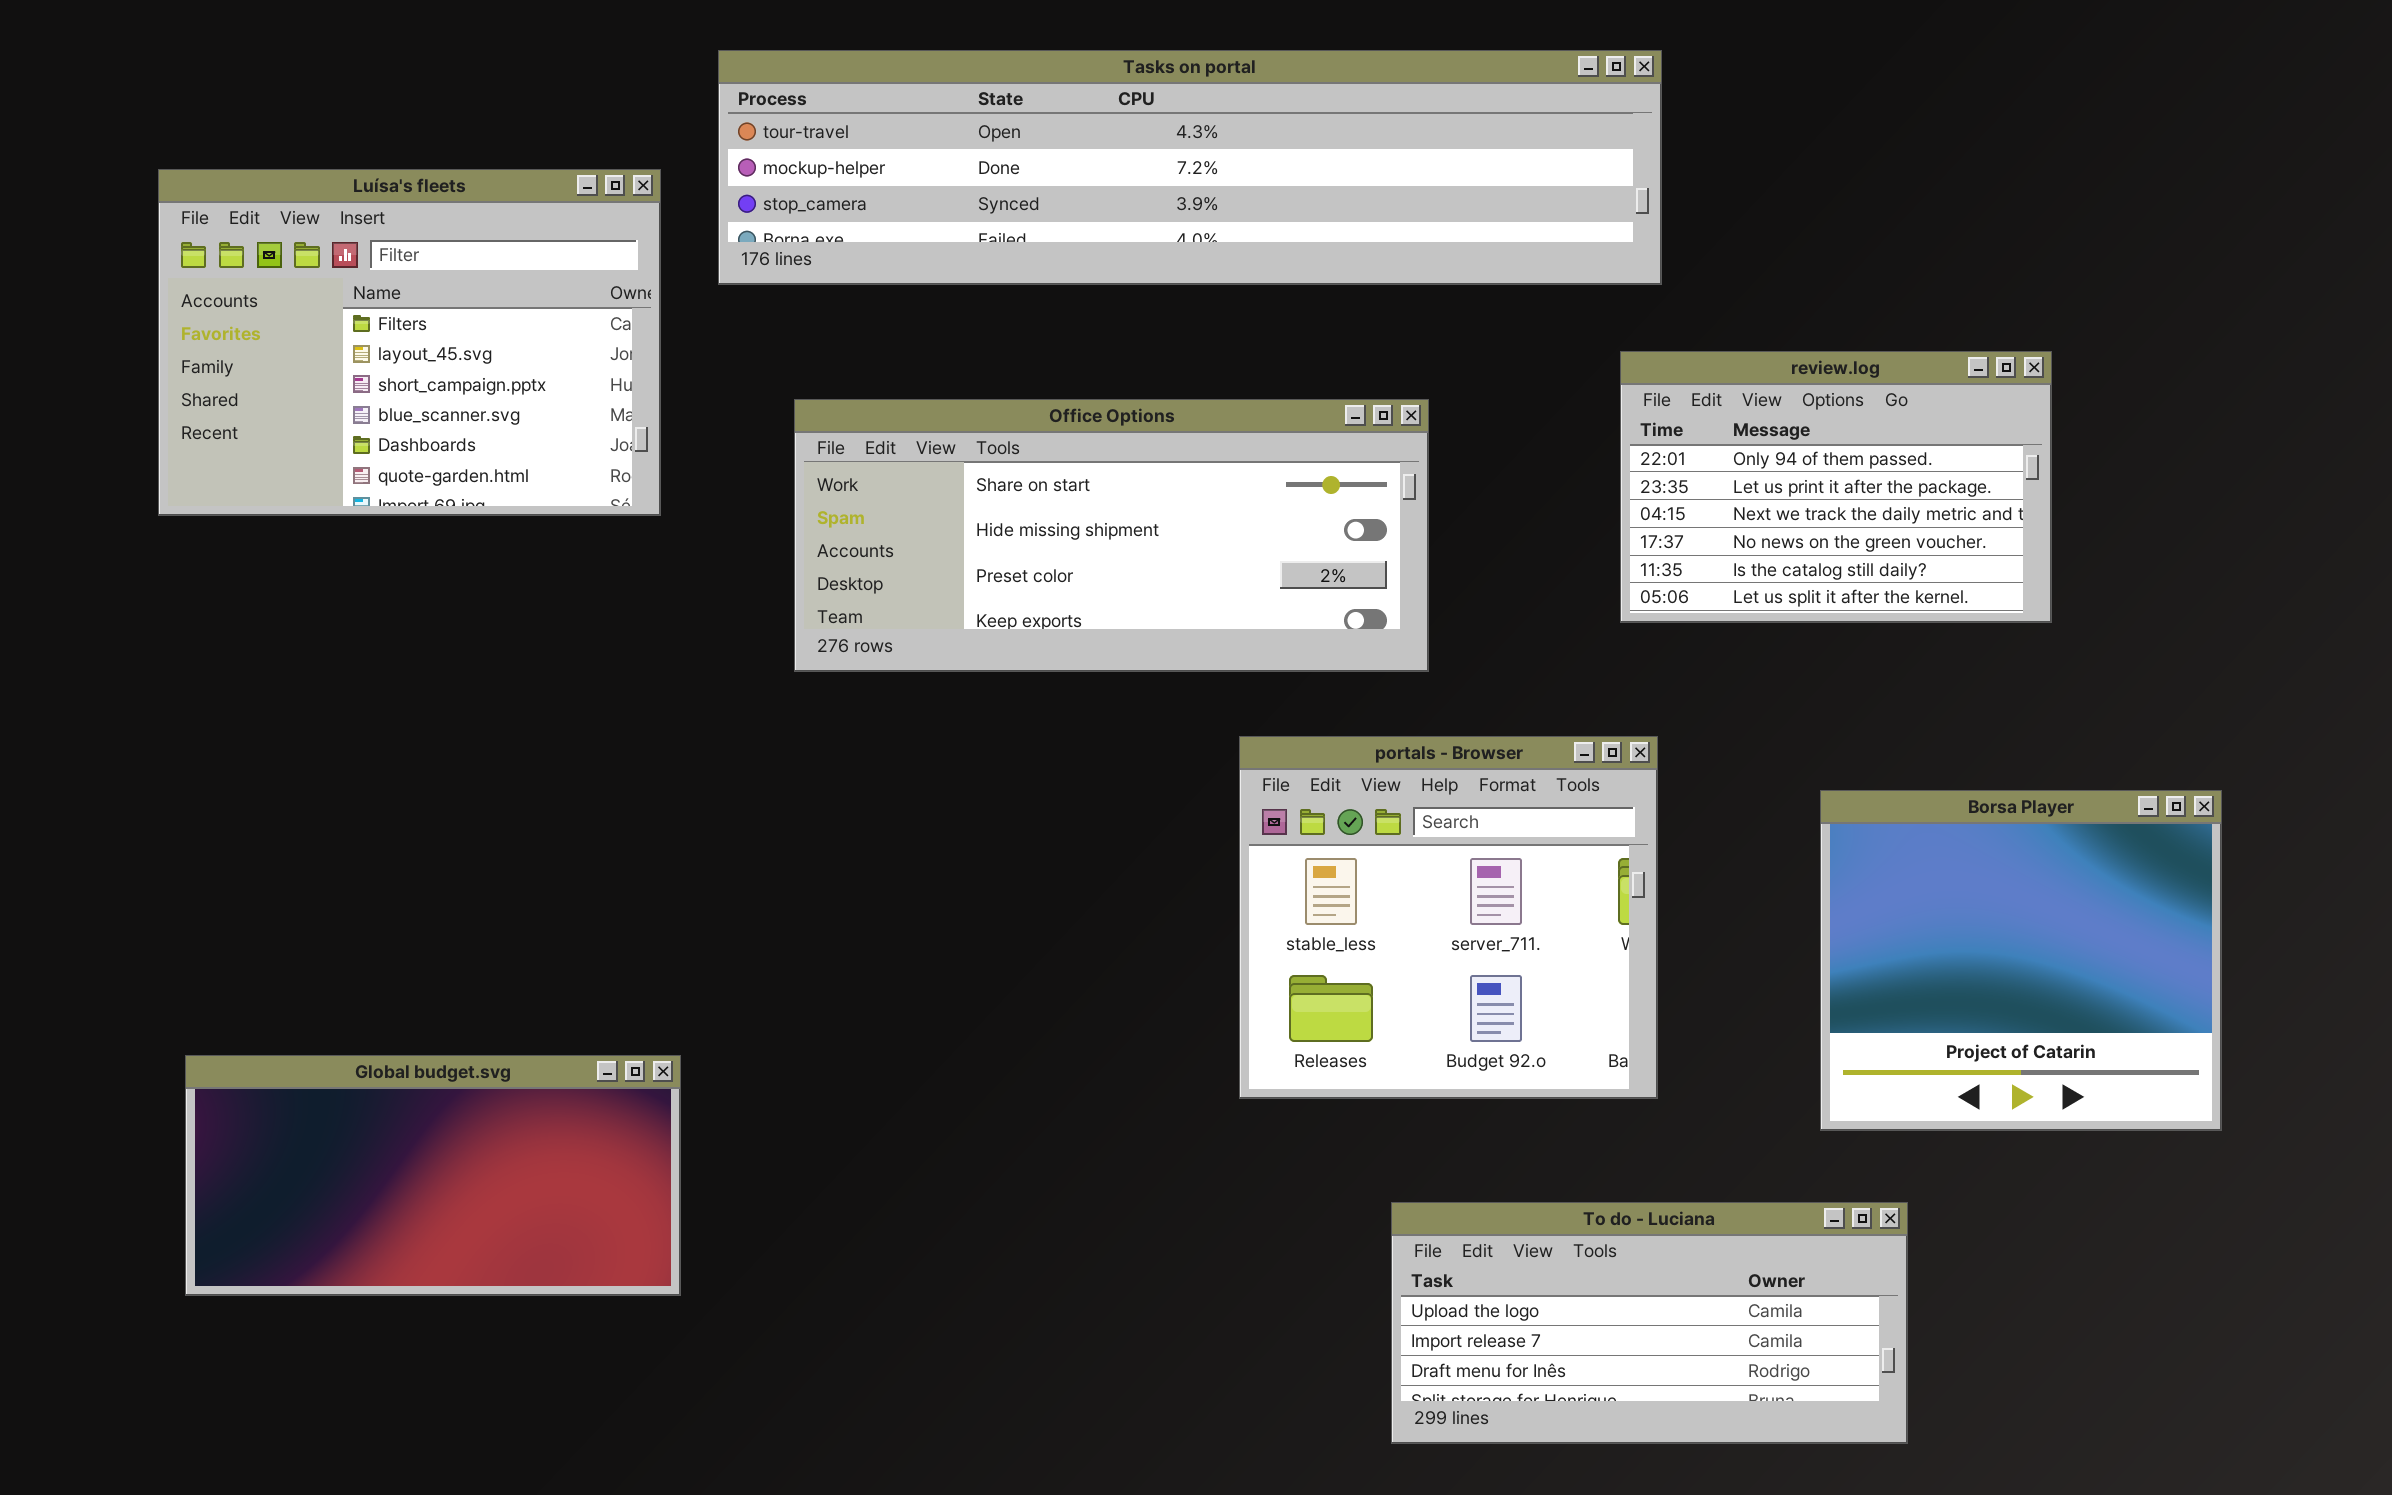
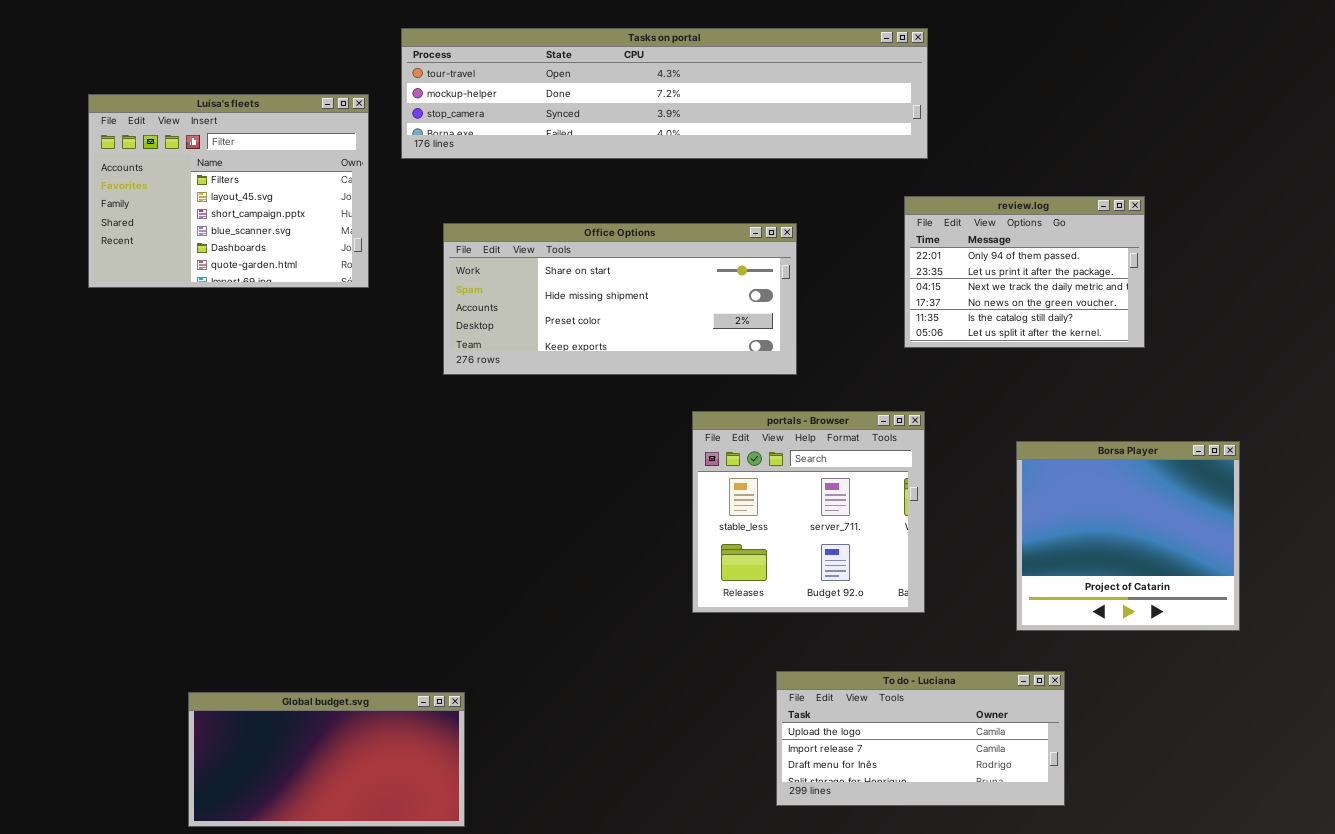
Global budget.svg: [185,1055,681,1296] -> [188,692,465,827], moved

